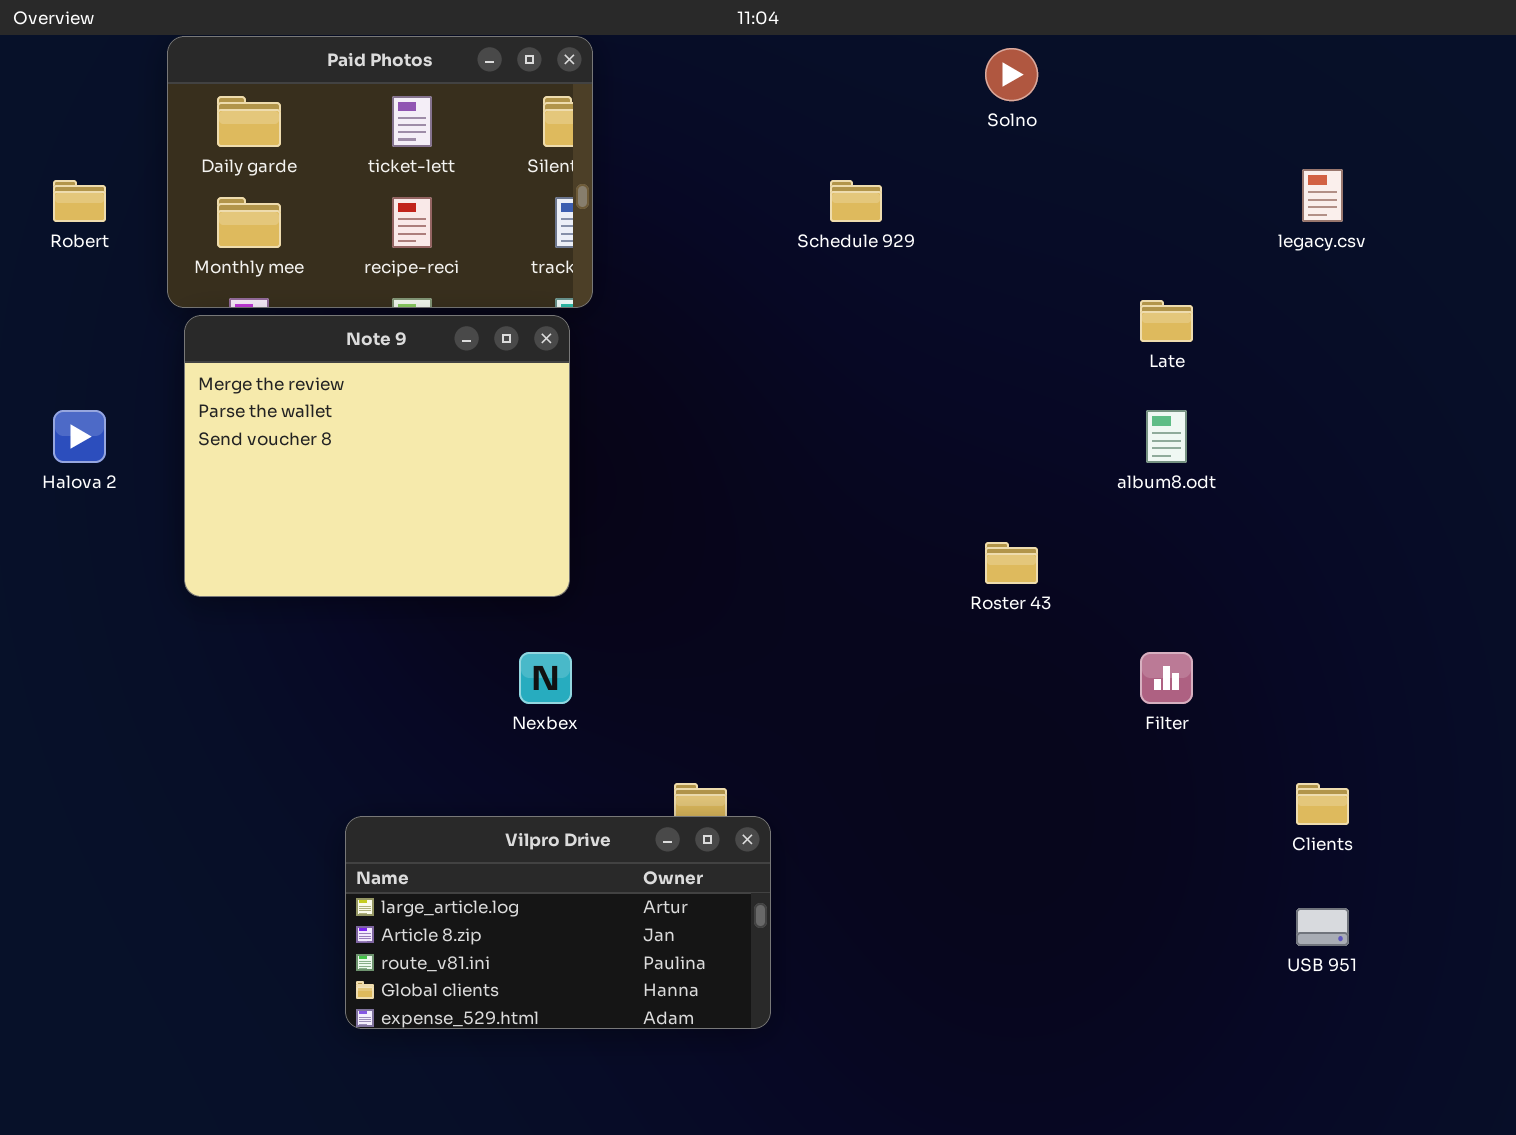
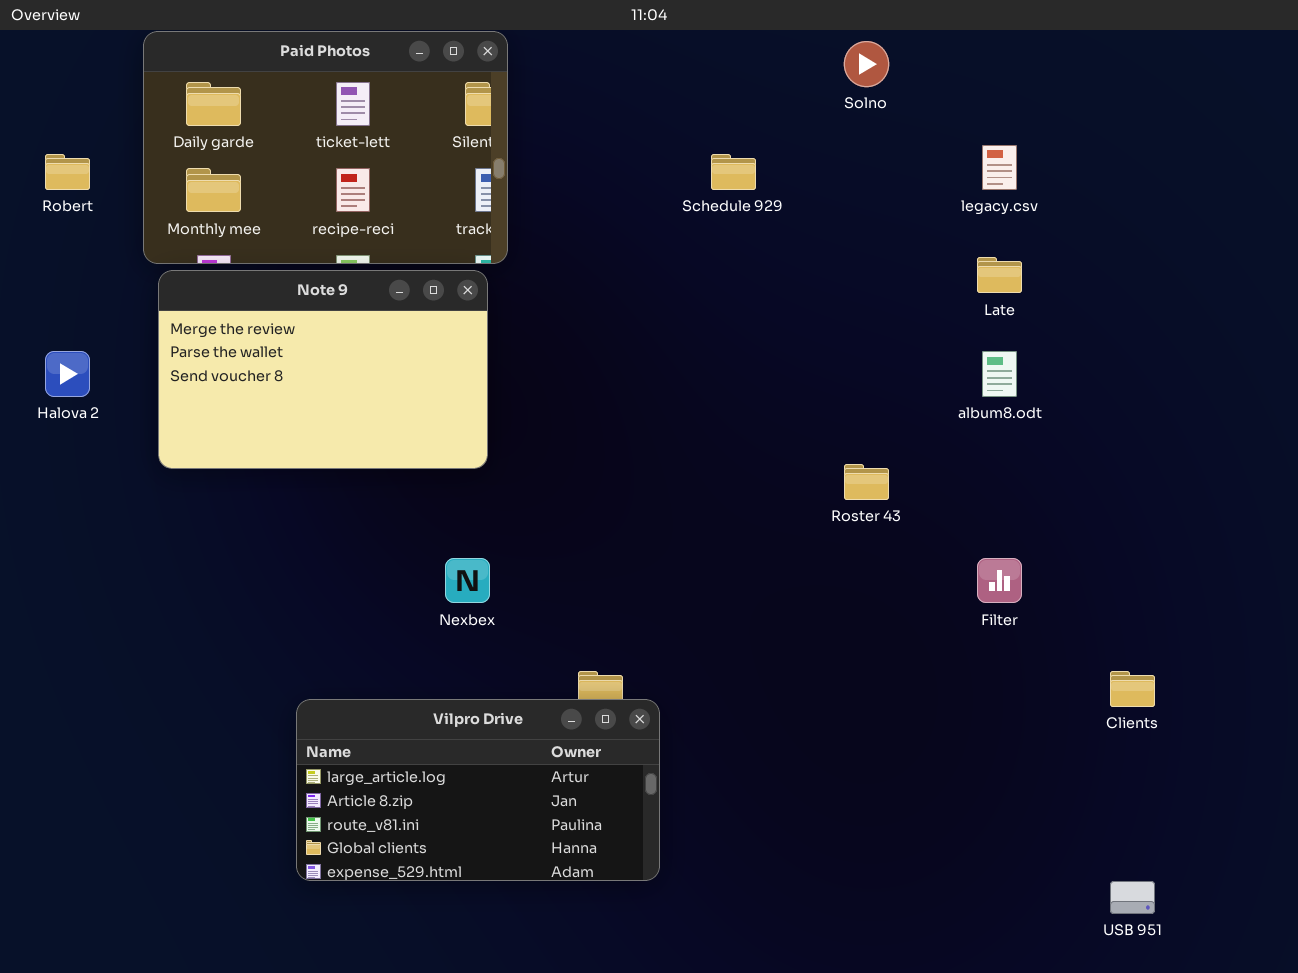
legacy.csv: [1302,169,1343,222] -> [982,145,1017,190], moved
Note 9: [184,315,570,597] -> [158,270,488,469], resized
USB 951: [1296,908,1349,946] -> [1110,881,1155,914], moved

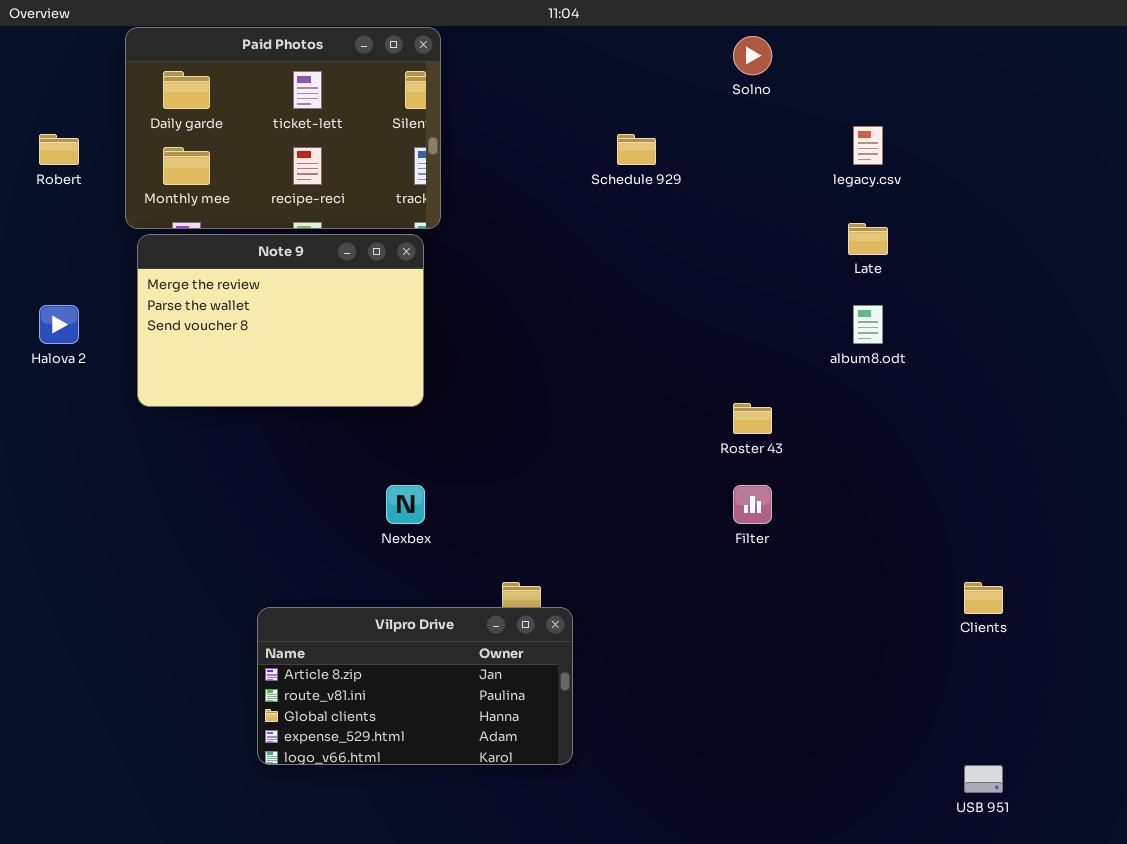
Filter: [977,558,1022,603] -> [733,485,772,524], moved
Vilpro Drive: [296,699,660,881] -> [257,607,573,765], scrolled down 1 row

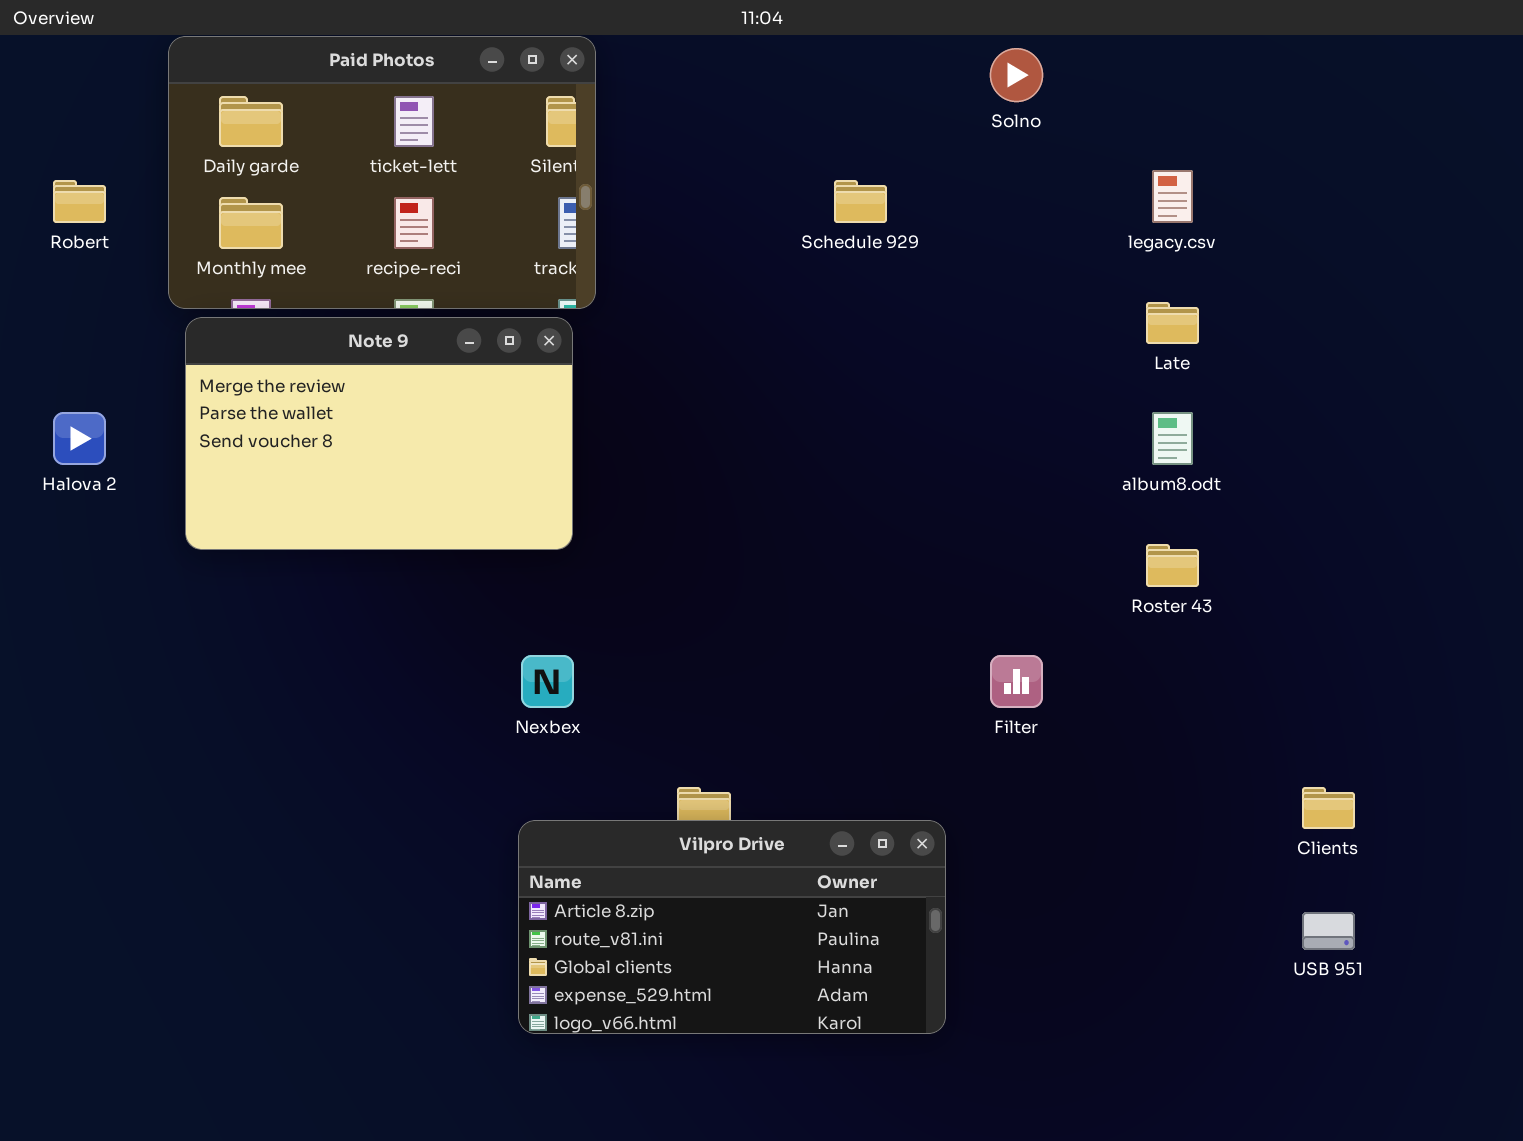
Roster 43: [733,403,772,434] -> [1146,544,1199,587], moved
Vilpro Drive: [257,607,573,765] -> [518,820,946,1034], moved
USB 951: [964,765,1003,793] -> [1302,912,1355,950], moved

